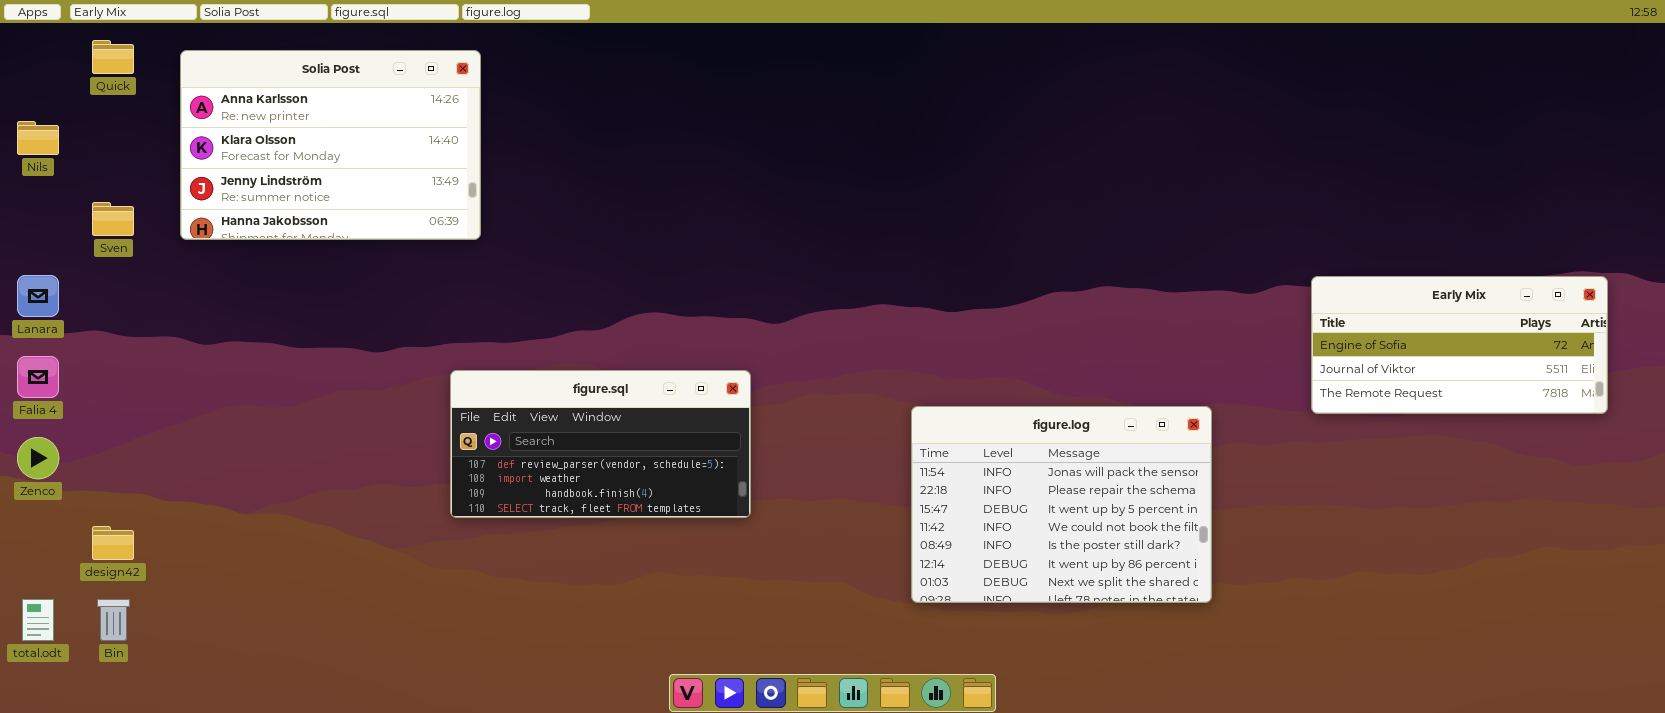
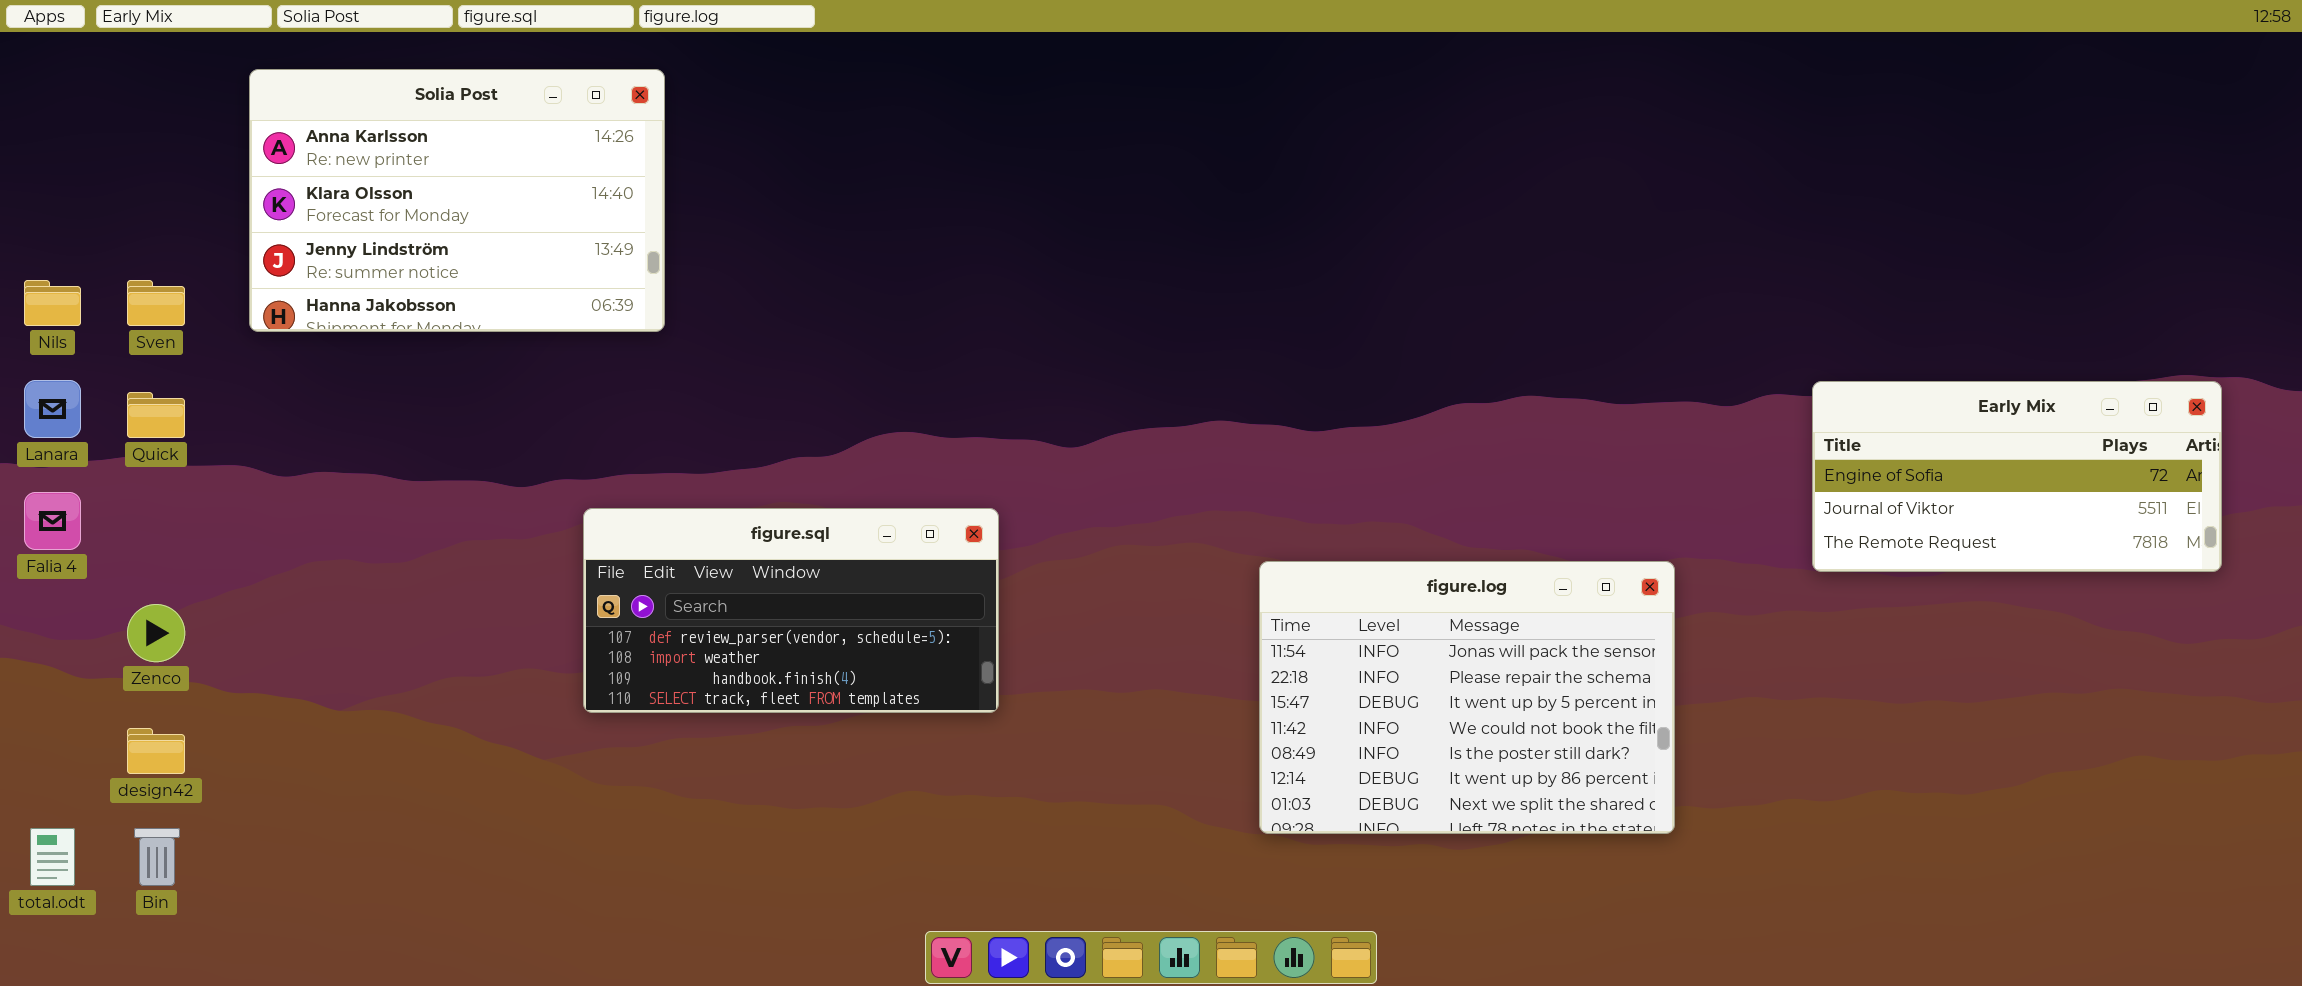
Quick: [92,40,134,74] -> [127,392,185,438], moved
Nils: [17,121,59,155] -> [24,280,81,326], moved
figure.sql: [450,370,751,518] -> [583,508,999,713], moved
Zenco: [17,437,59,479] -> [127,604,185,662], moved

